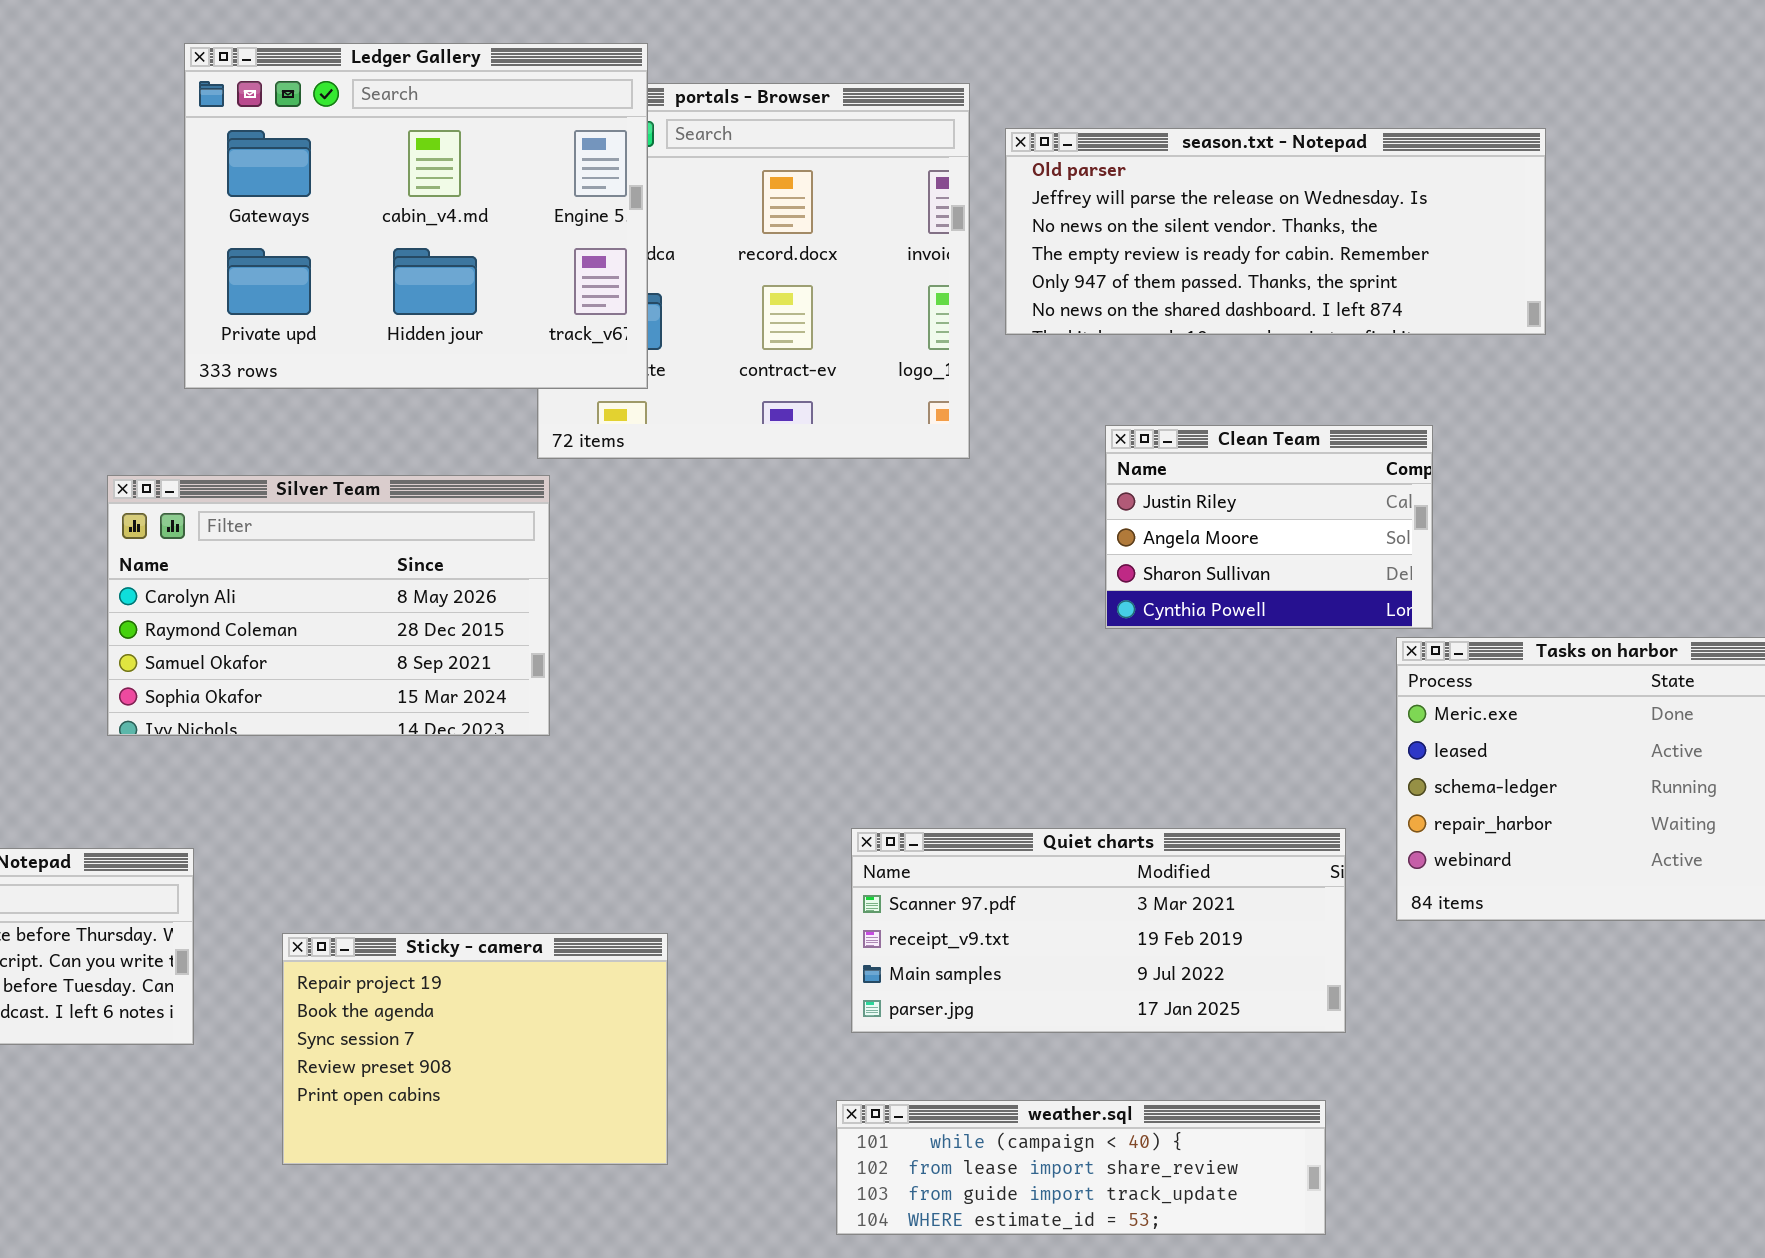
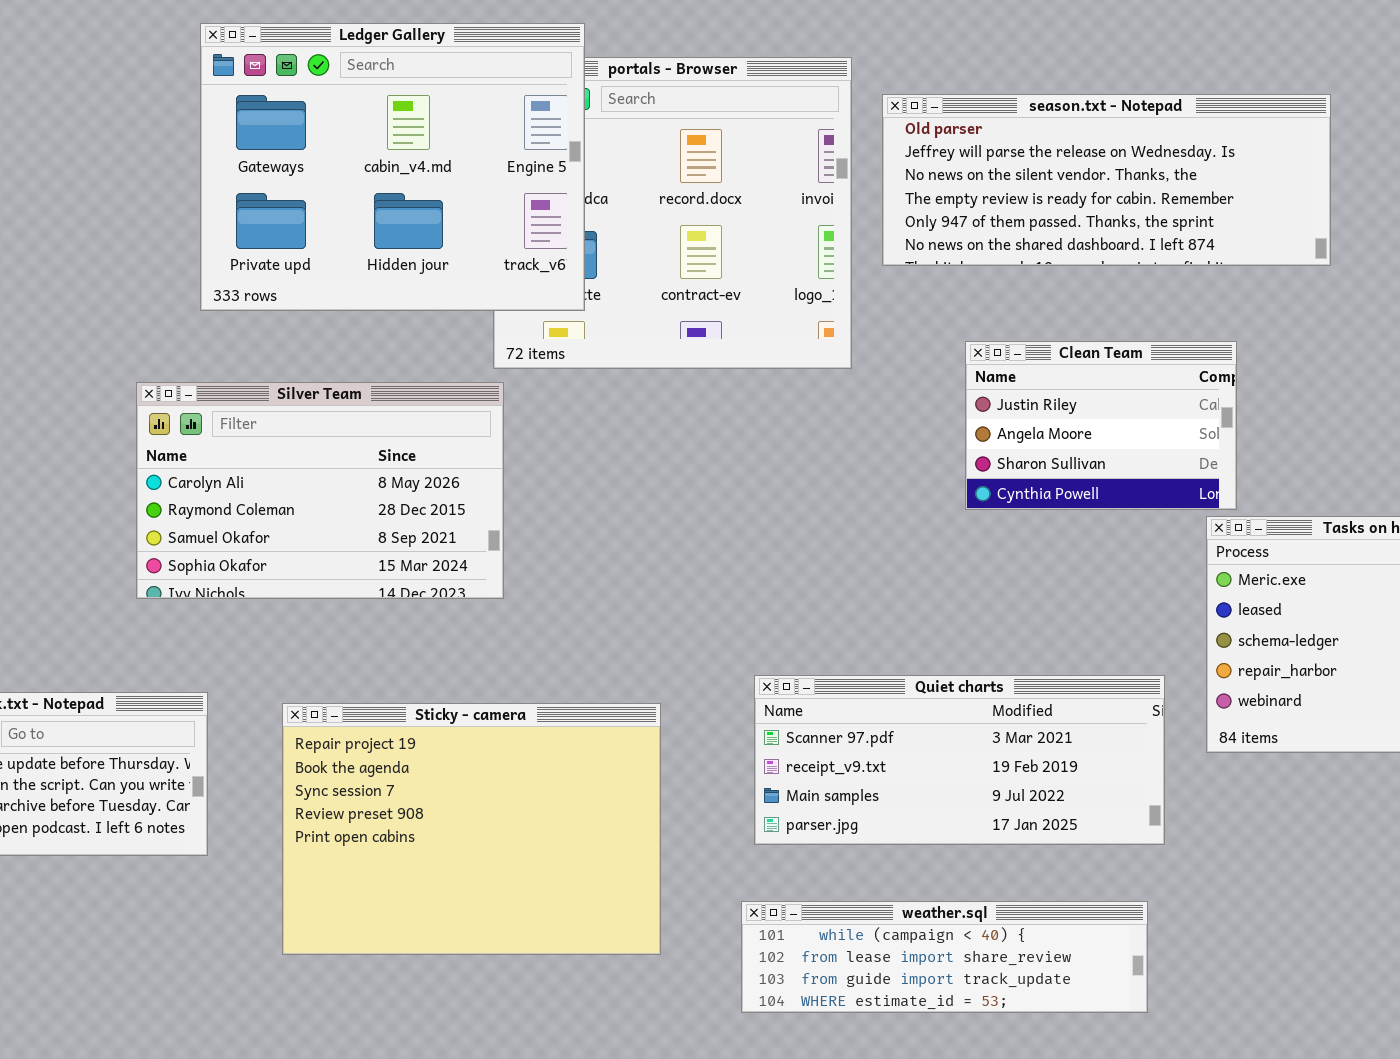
Sticky - camera: [282,933,668,1165] -> [282,703,661,955], resized

